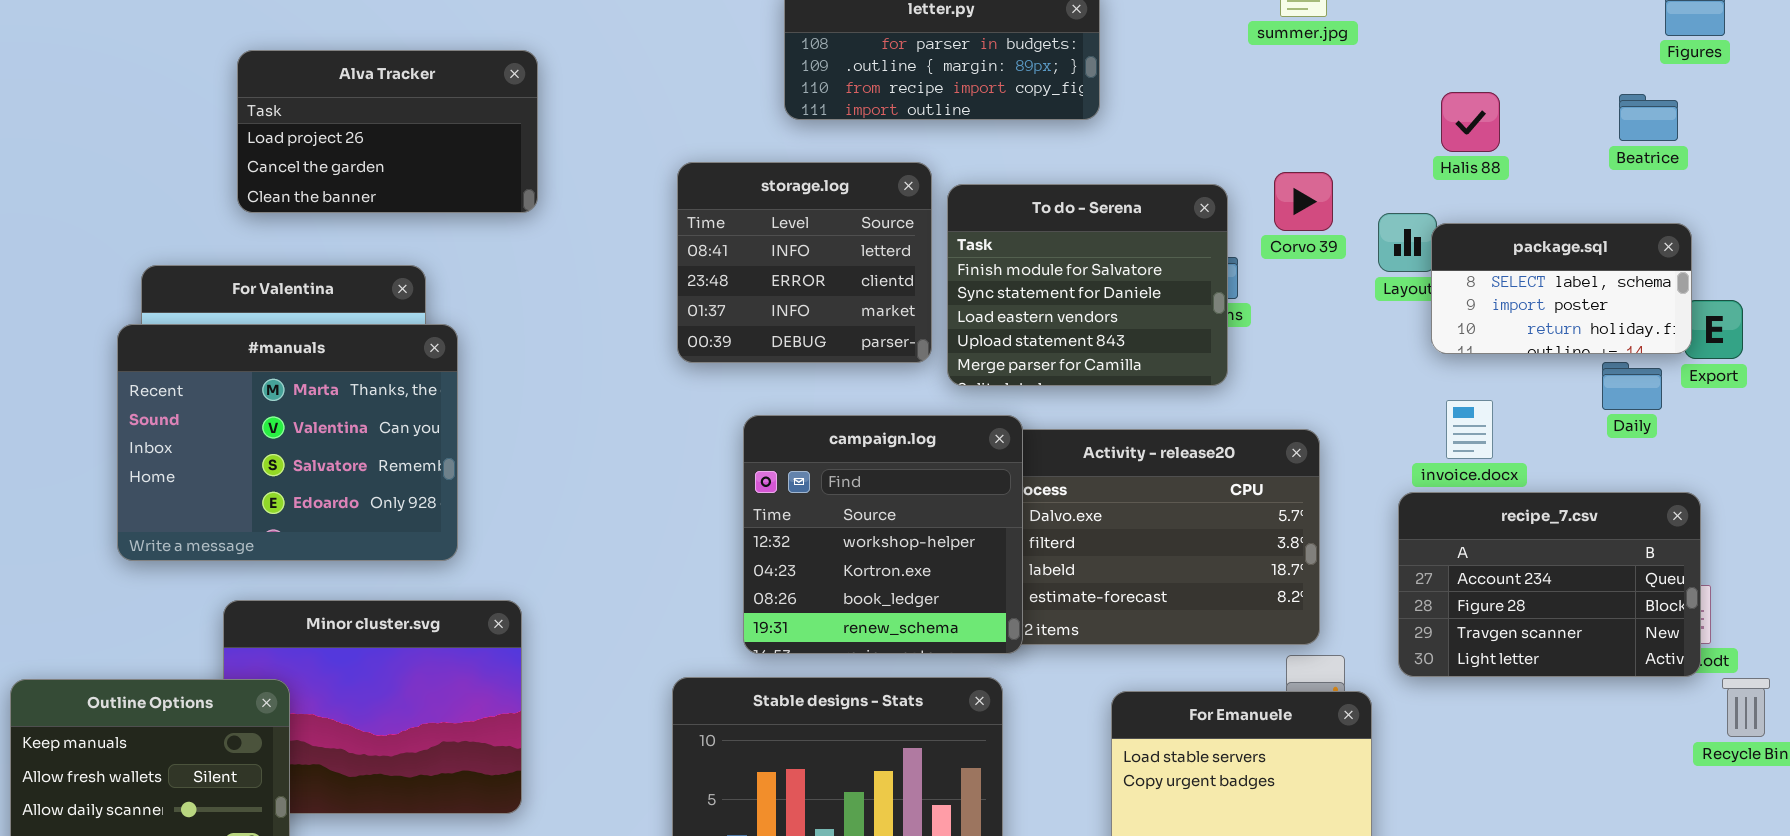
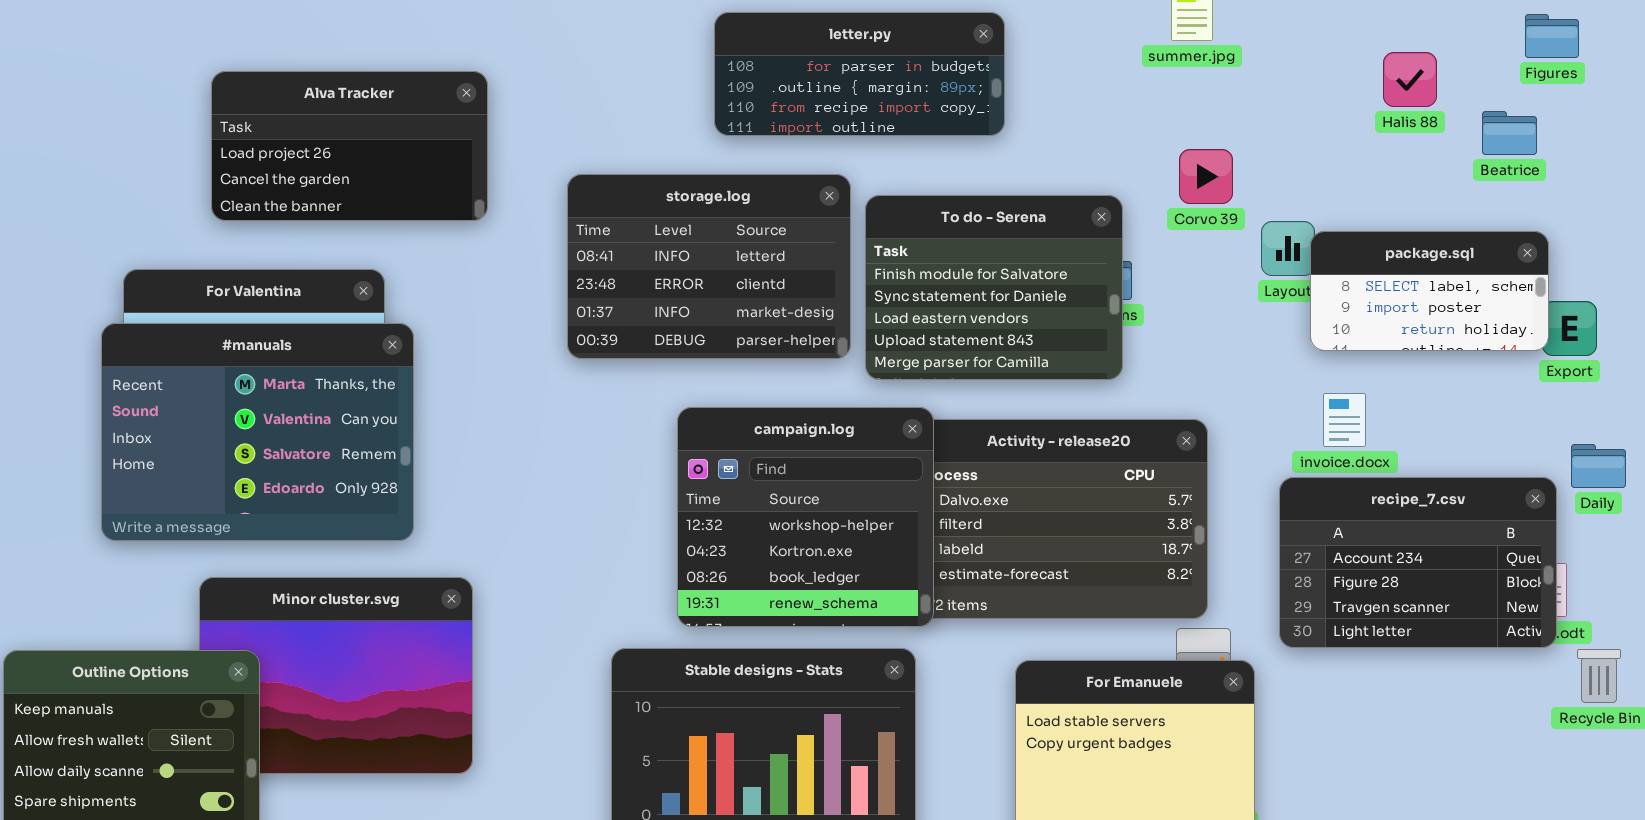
Halis 88: [1441,92,1500,152] -> [1383,52,1437,107], moved
storage.log: [677,162,932,363] -> [567,174,851,359], resized
Corvo 39: [1274,172,1333,231] -> [1179,149,1233,204], moved
Daily: [1602,362,1662,410] -> [1571,444,1626,488], moved

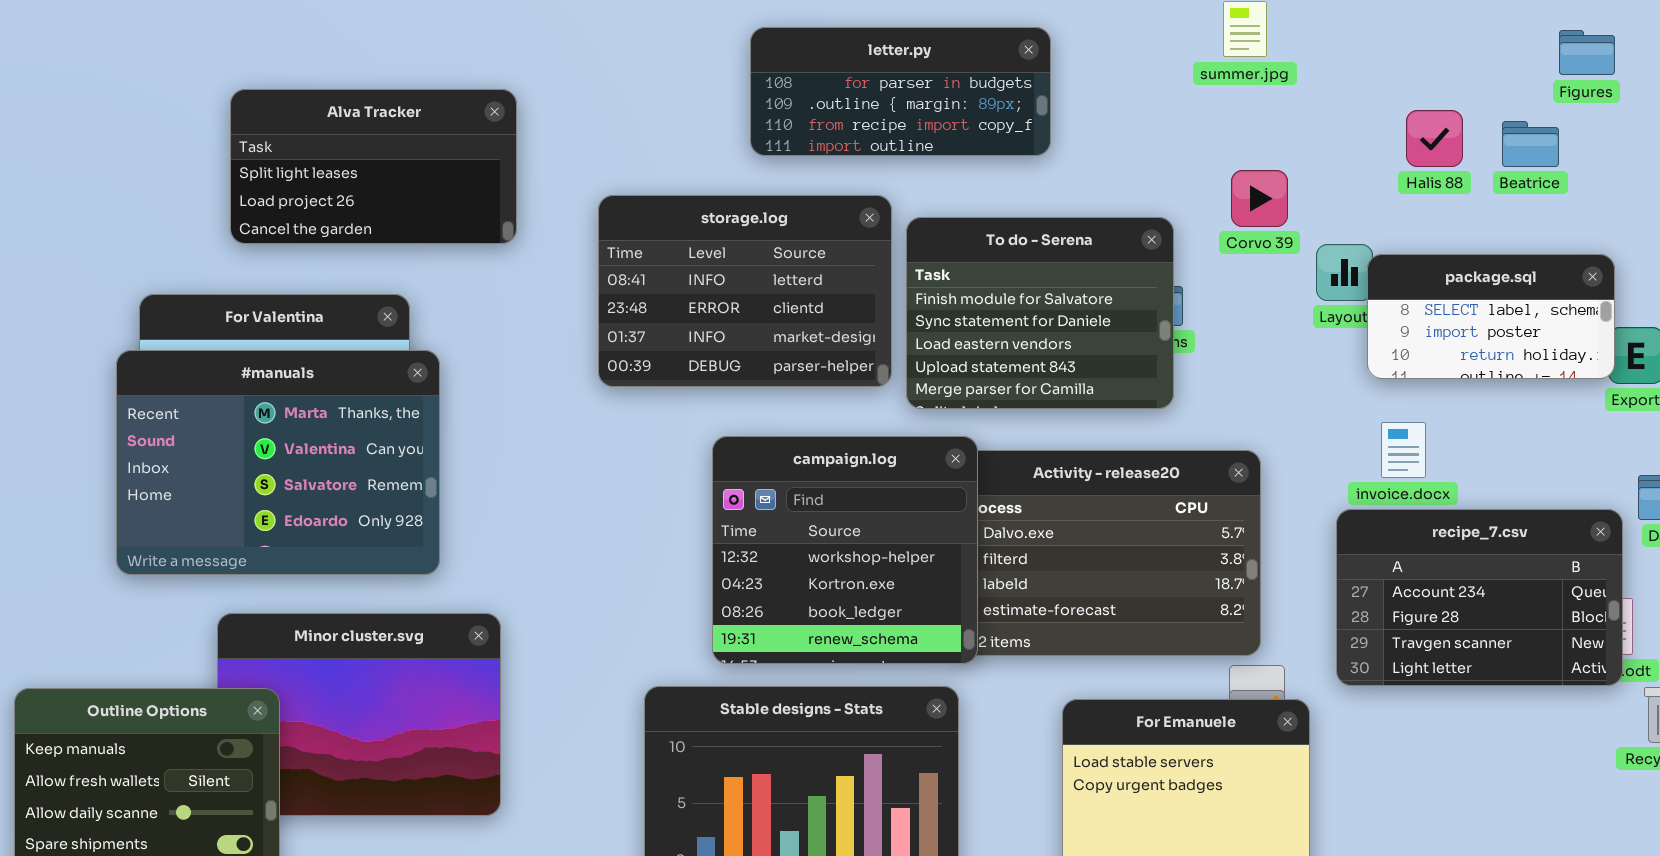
Figures: [1525,14,1579,58] -> [1559,30,1615,75], moved
Halis 88: [1383,52,1437,107] -> [1406,110,1463,167], moved
Alva Tracker: [211,71,488,221] -> [230,89,517,244], scrolled up 1 row
Beatrice: [1482,111,1537,155] -> [1502,121,1559,167], moved

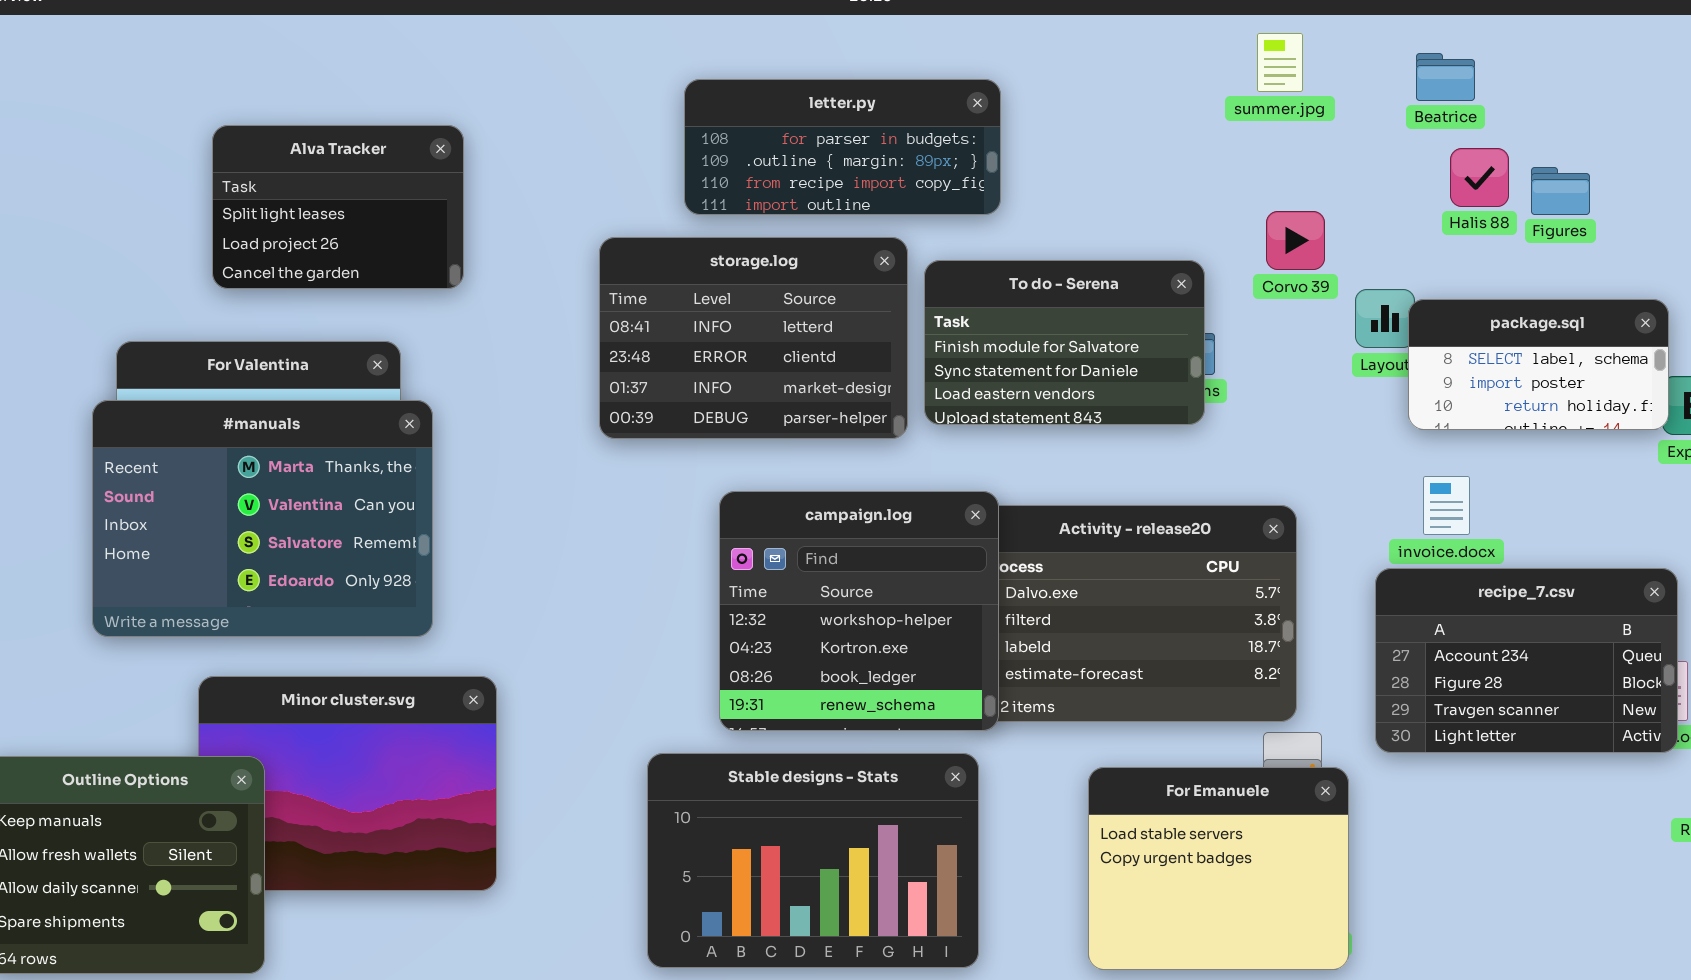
letter.py: [750,27,1051,156] -> [684,79,1001,215], moved
Figures: [1559,30,1615,75] -> [1531,167,1590,215], moved
Alva Tracker: [230,89,517,244] -> [212,125,464,289], resized
Beatrice: [1502,121,1559,167] -> [1416,53,1475,101], moved
To do - Serena: [906,217,1174,409] -> [924,260,1205,425], resized

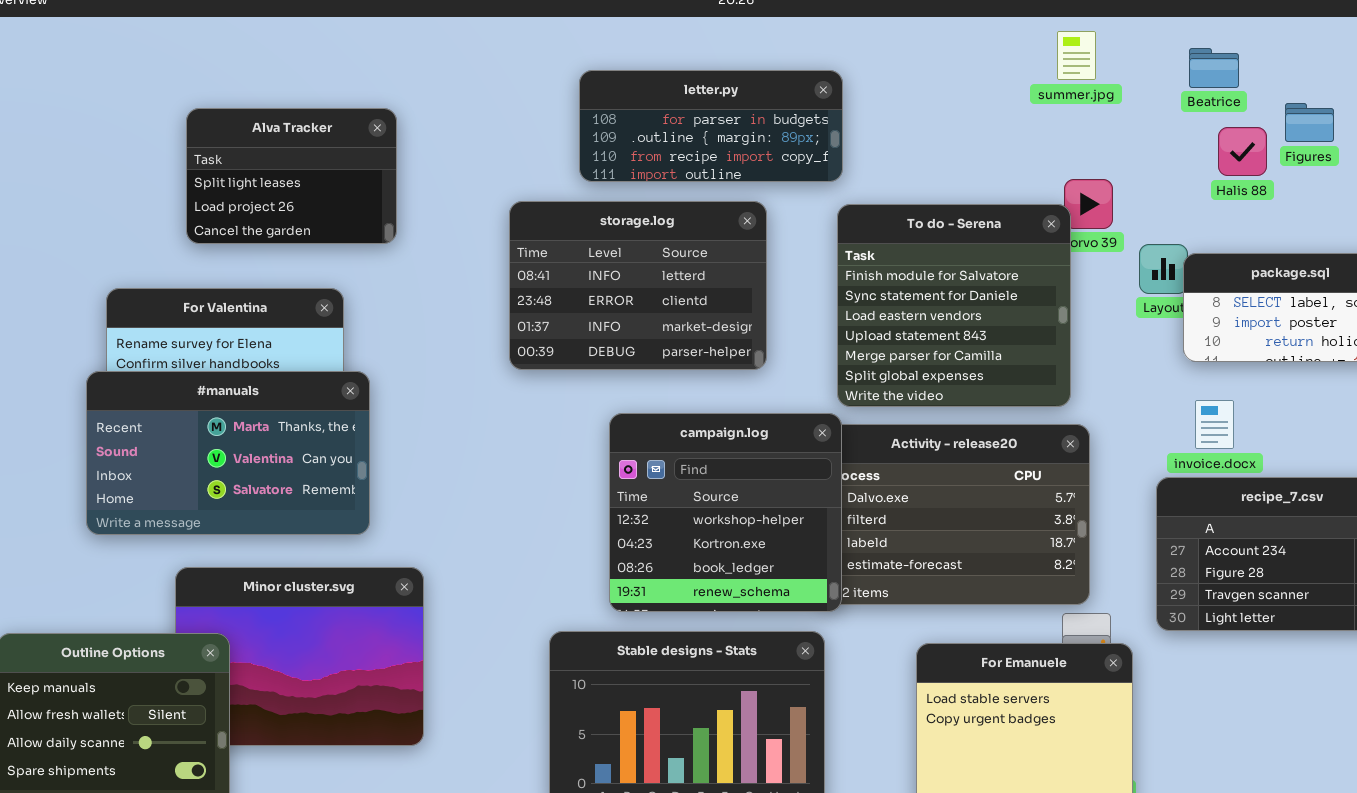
Figures: [1531,167,1590,215] -> [1285,103,1334,142], moved
To do - Serena: [924,260,1205,425] -> [837,204,1071,407], moved, resized
#manuals: [92,400,433,637] -> [86,371,370,535], resized

